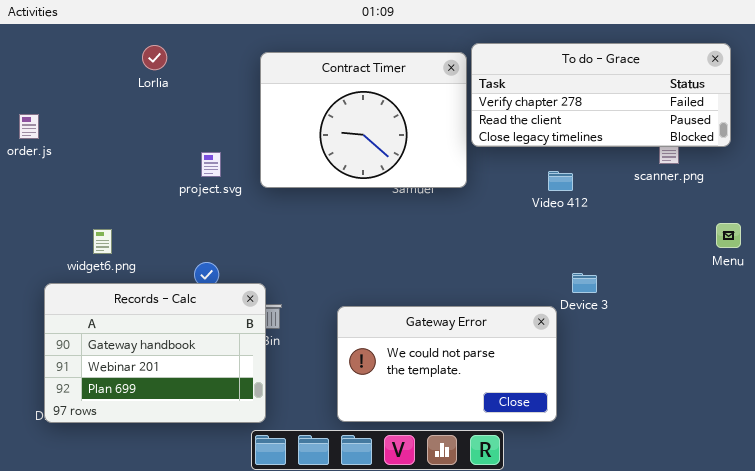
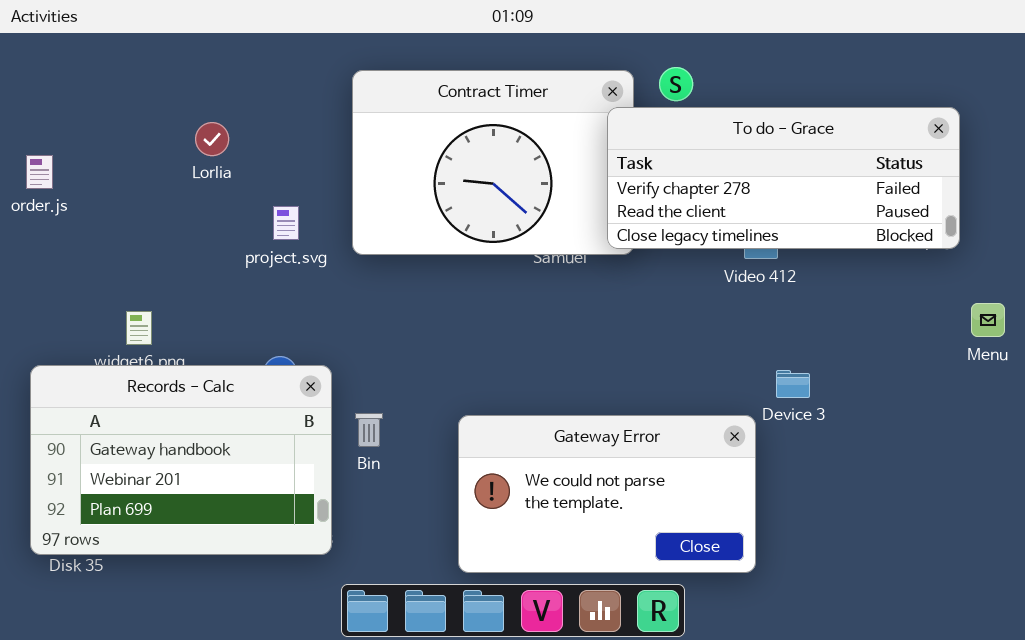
To do - Grace: [471,43,731,147] -> [607,107,960,249], moved
Lorlia: [142,45,167,70] -> [195,122,229,156], moved
Records - Calc: [44,283,266,423] -> [30,365,332,555], moved

